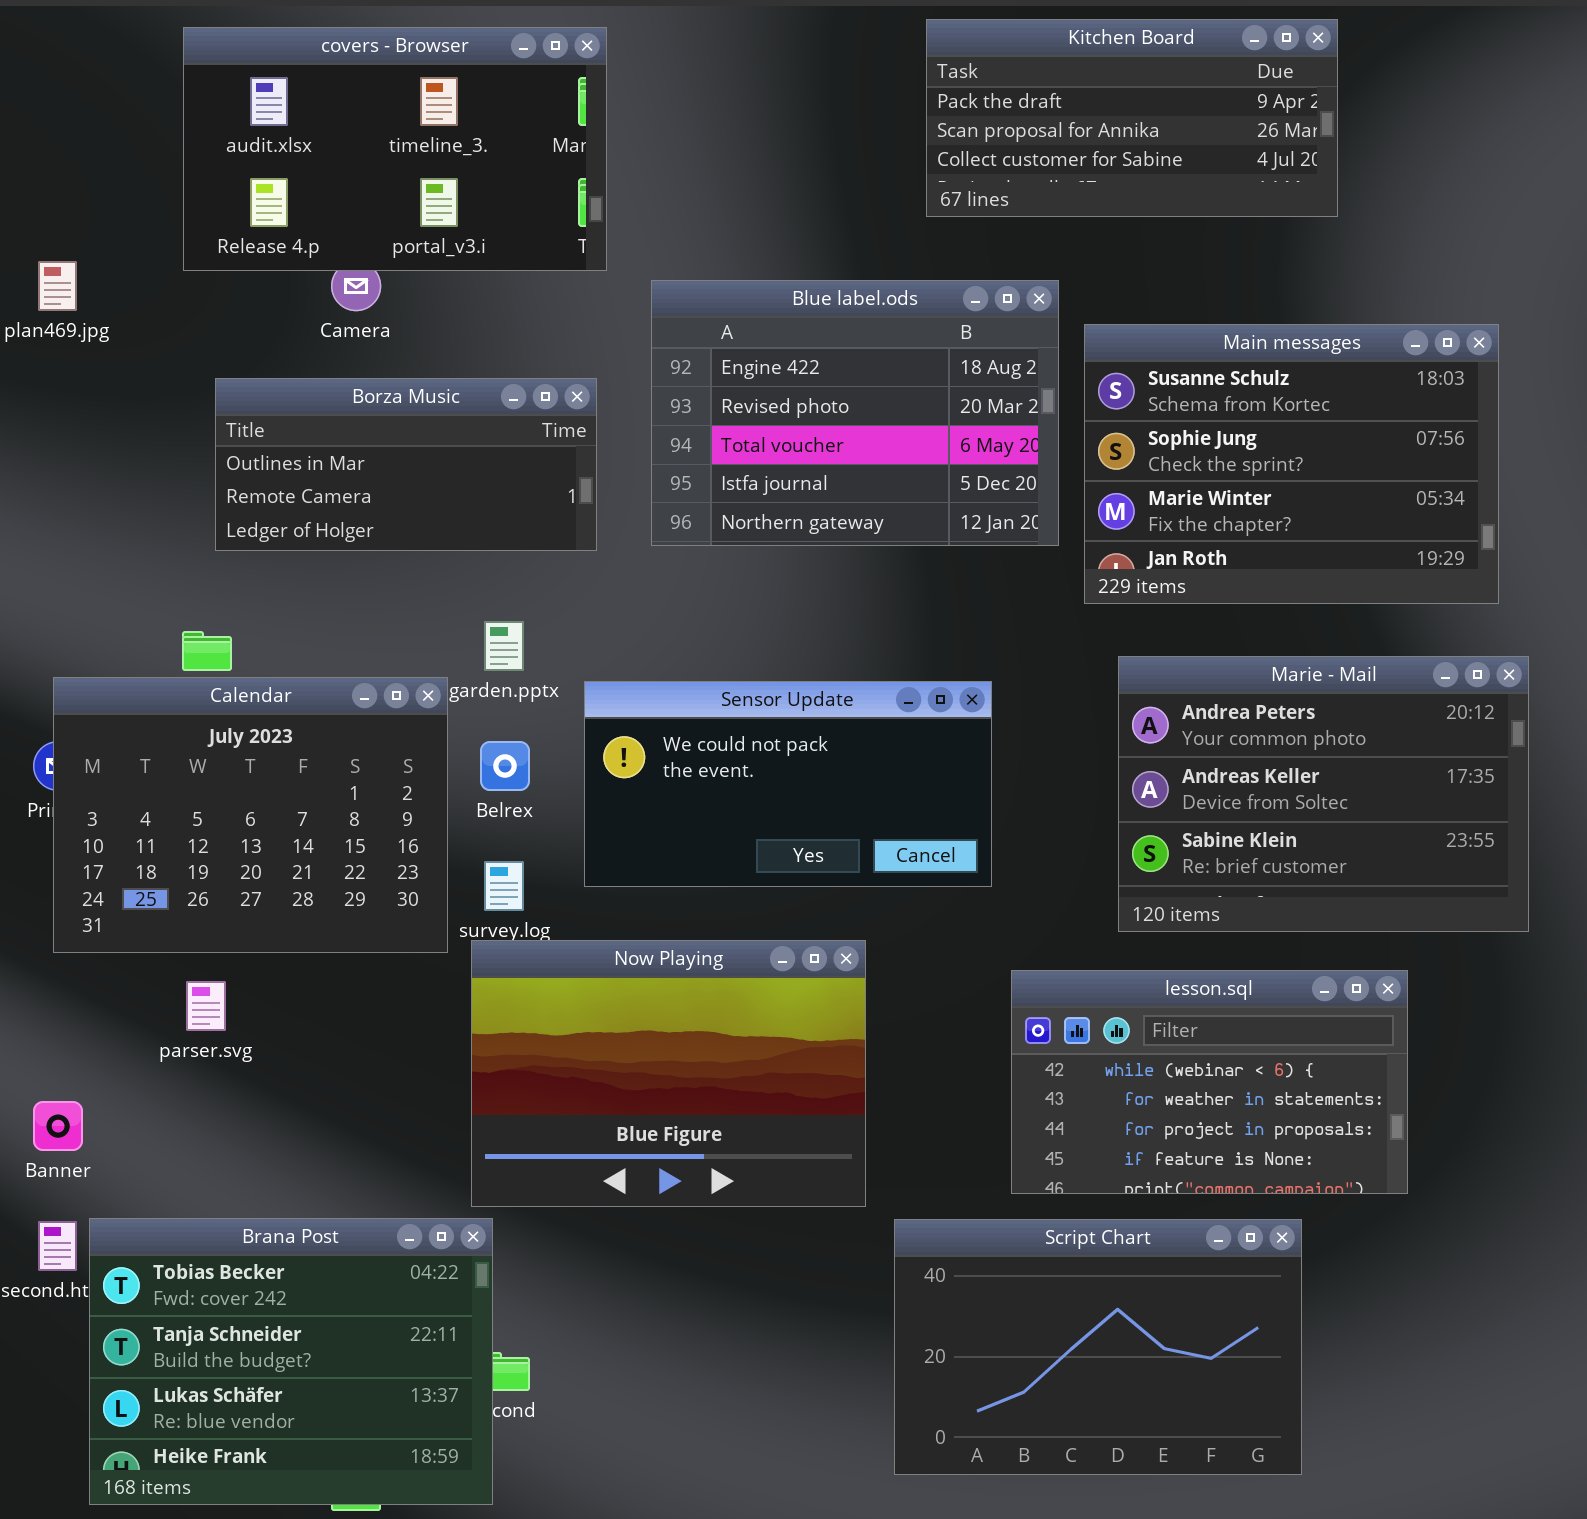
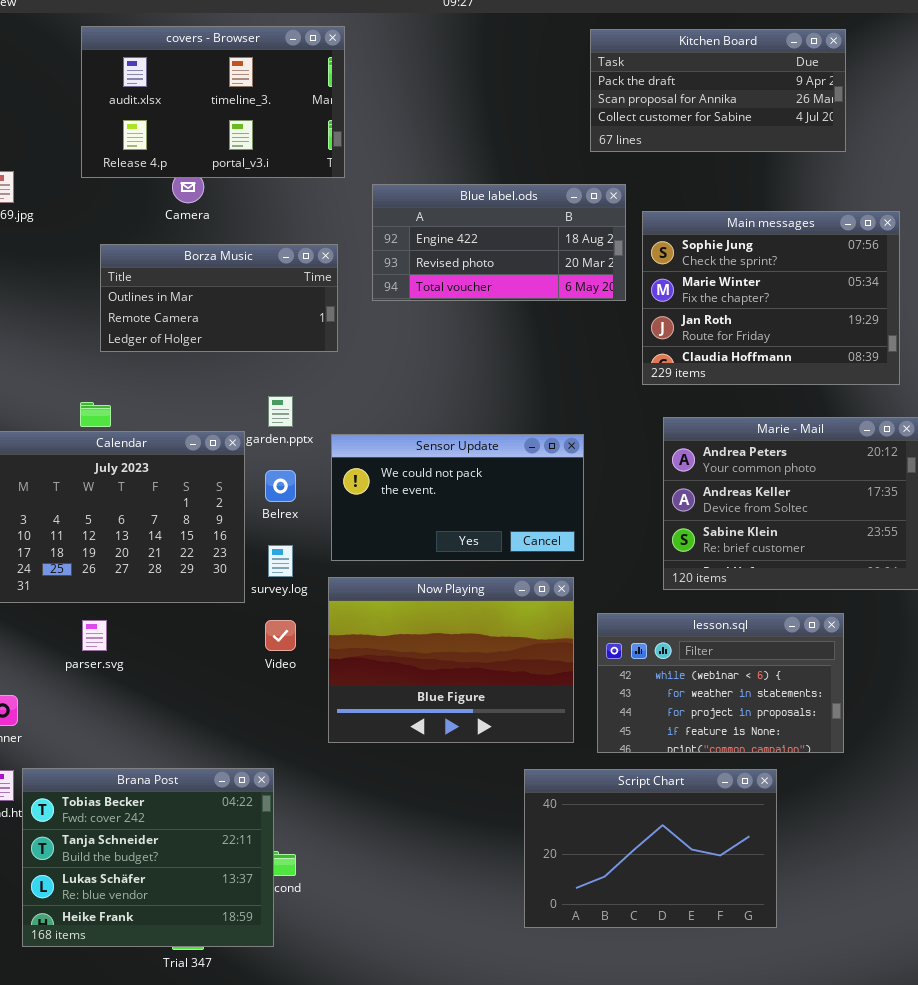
Kitchen Board: [926,19,1338,217] -> [590,29,846,152], moved
Blue label.ods: [651,280,1059,546] -> [372,184,626,301], resized
Main messages: [1084,324,1499,604] -> [642,211,900,385], scrolled down 1 row
Now Playing: [471,940,866,1207] -> [328,577,574,743], moved

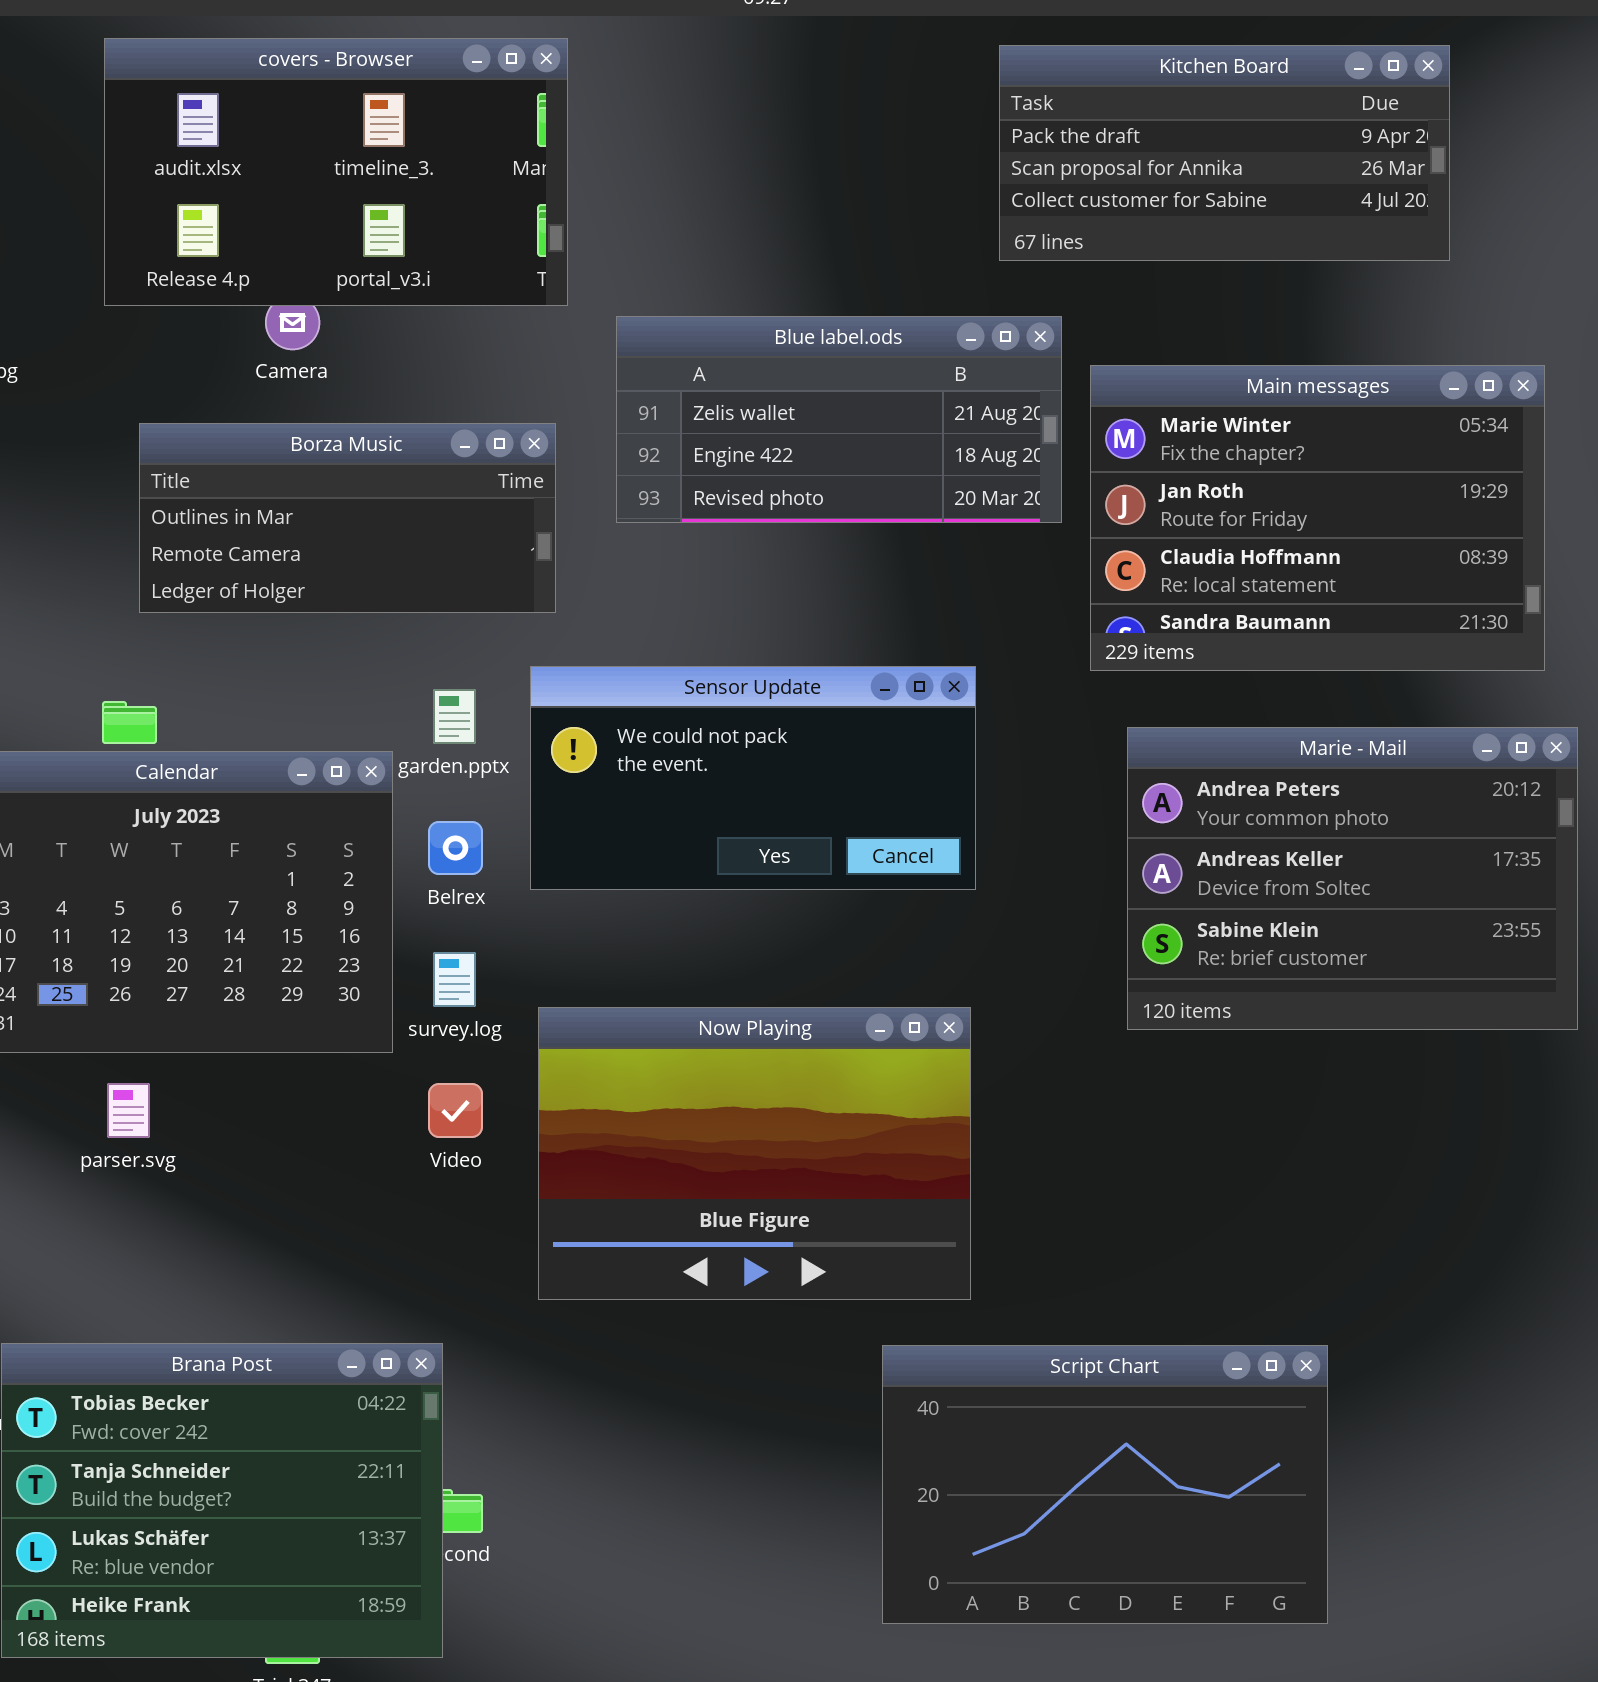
Blue label.ods: [372,184,626,301] -> [616,316,1062,523], scrolled up 1 row
Main messages: [642,211,900,385] -> [1090,365,1545,671], scrolled down 1 row
Sensor Update: [331,434,584,561] -> [530,666,976,890], moved
lesson.sql: [597,613,844,753] -> none, closed

